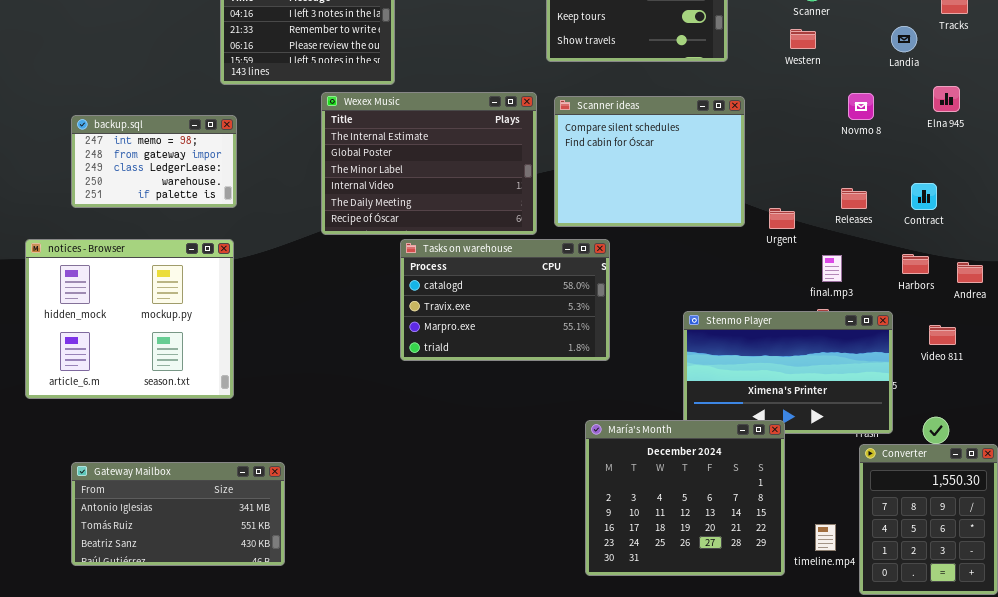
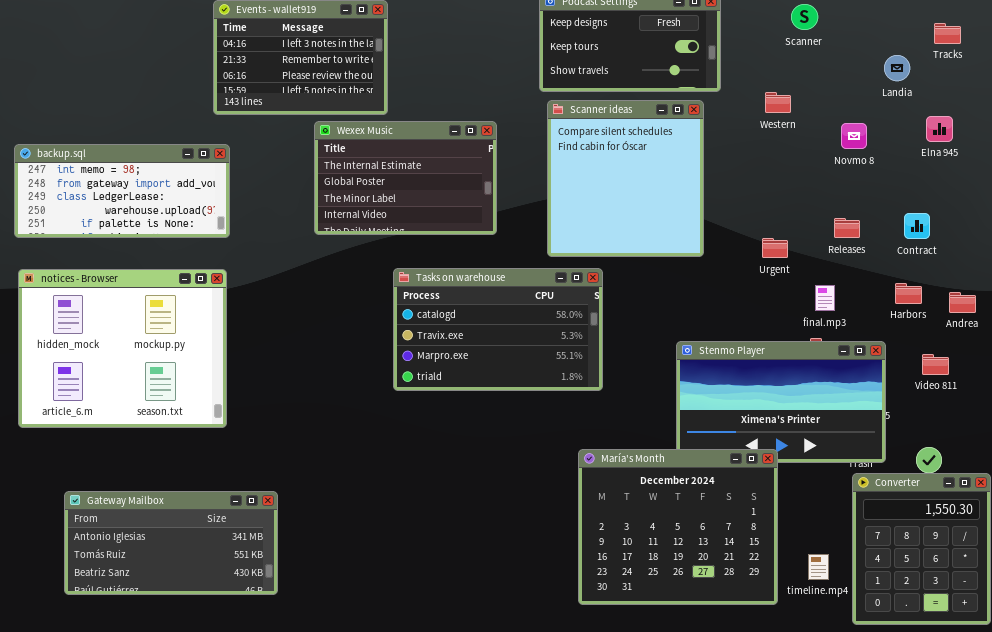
Western: [790,29,816,49] -> [765,92,791,113], moved
Wexex Music: [321,92,537,235] -> [314,121,497,235], resized
Scanner ideas: [554,96,745,227] -> [547,100,704,257], resized
backup.sql: [71,115,237,208] -> [14,144,230,238], resized

